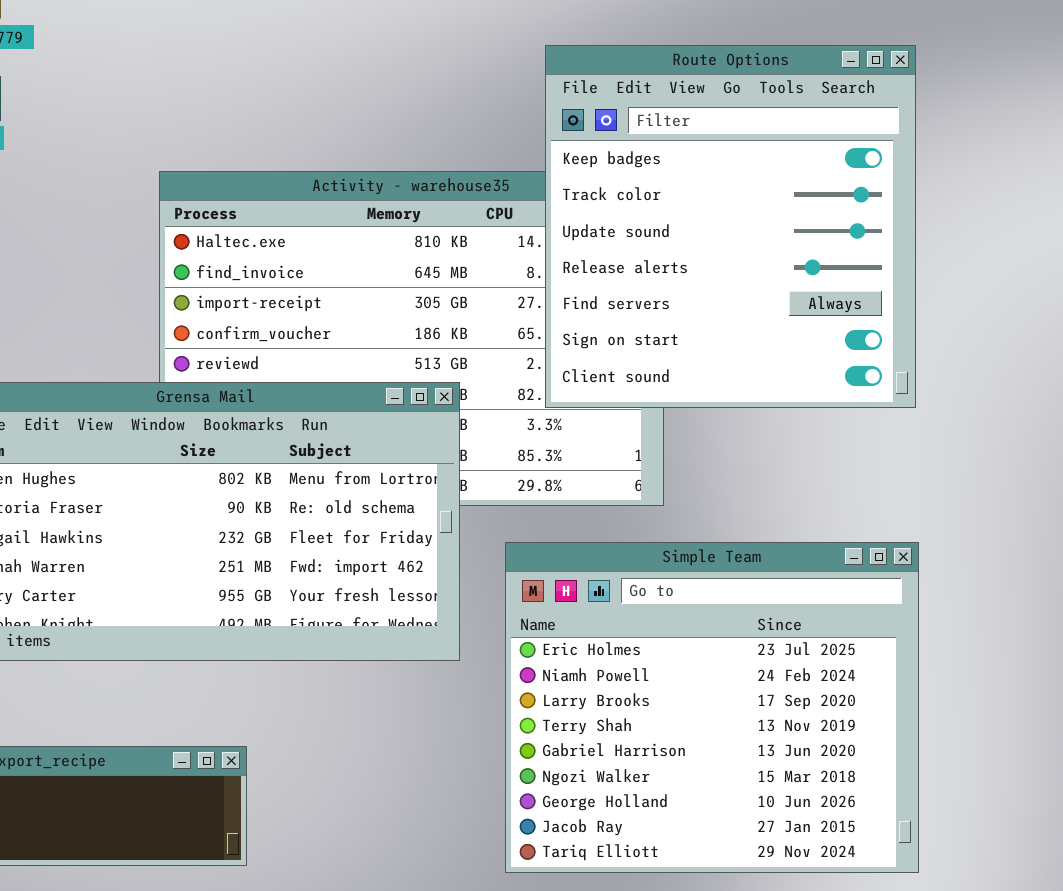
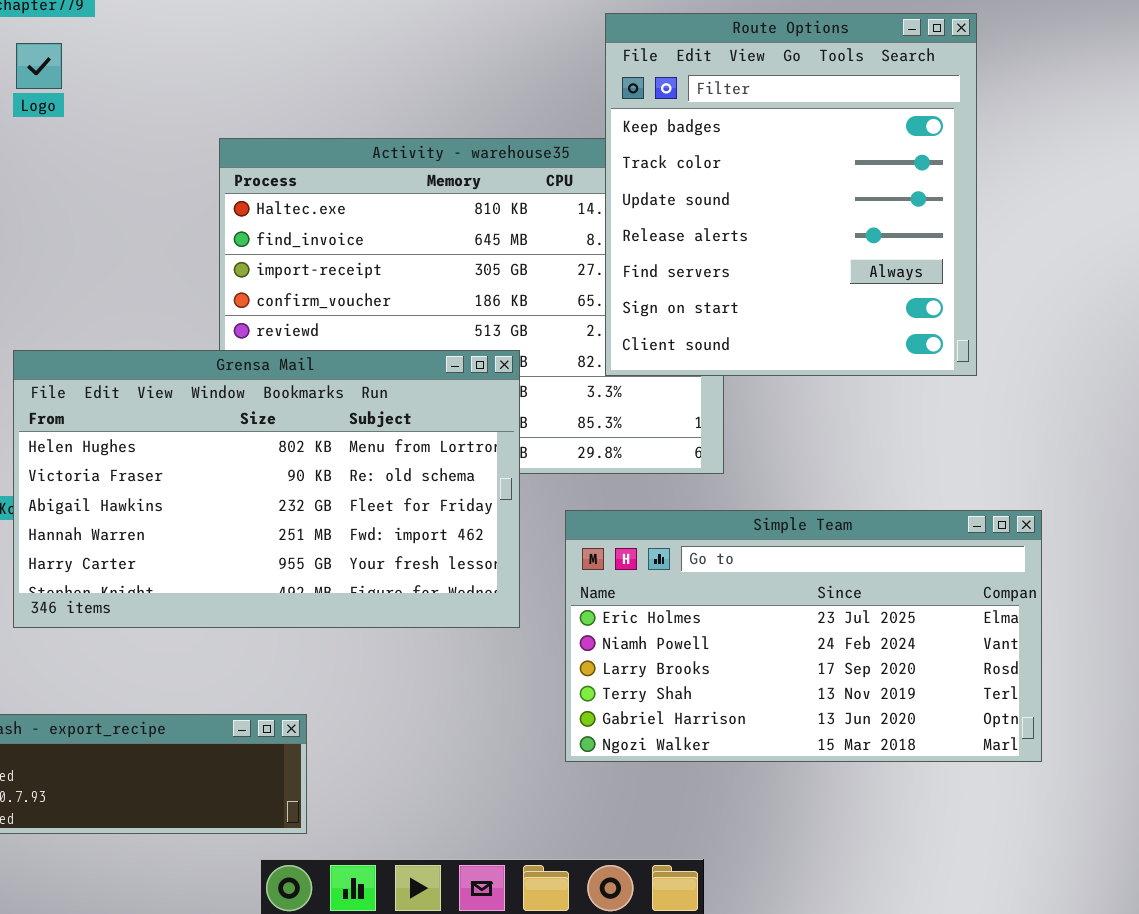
Simple Team: [505,542,919,873] -> [565,510,1042,762], resized

